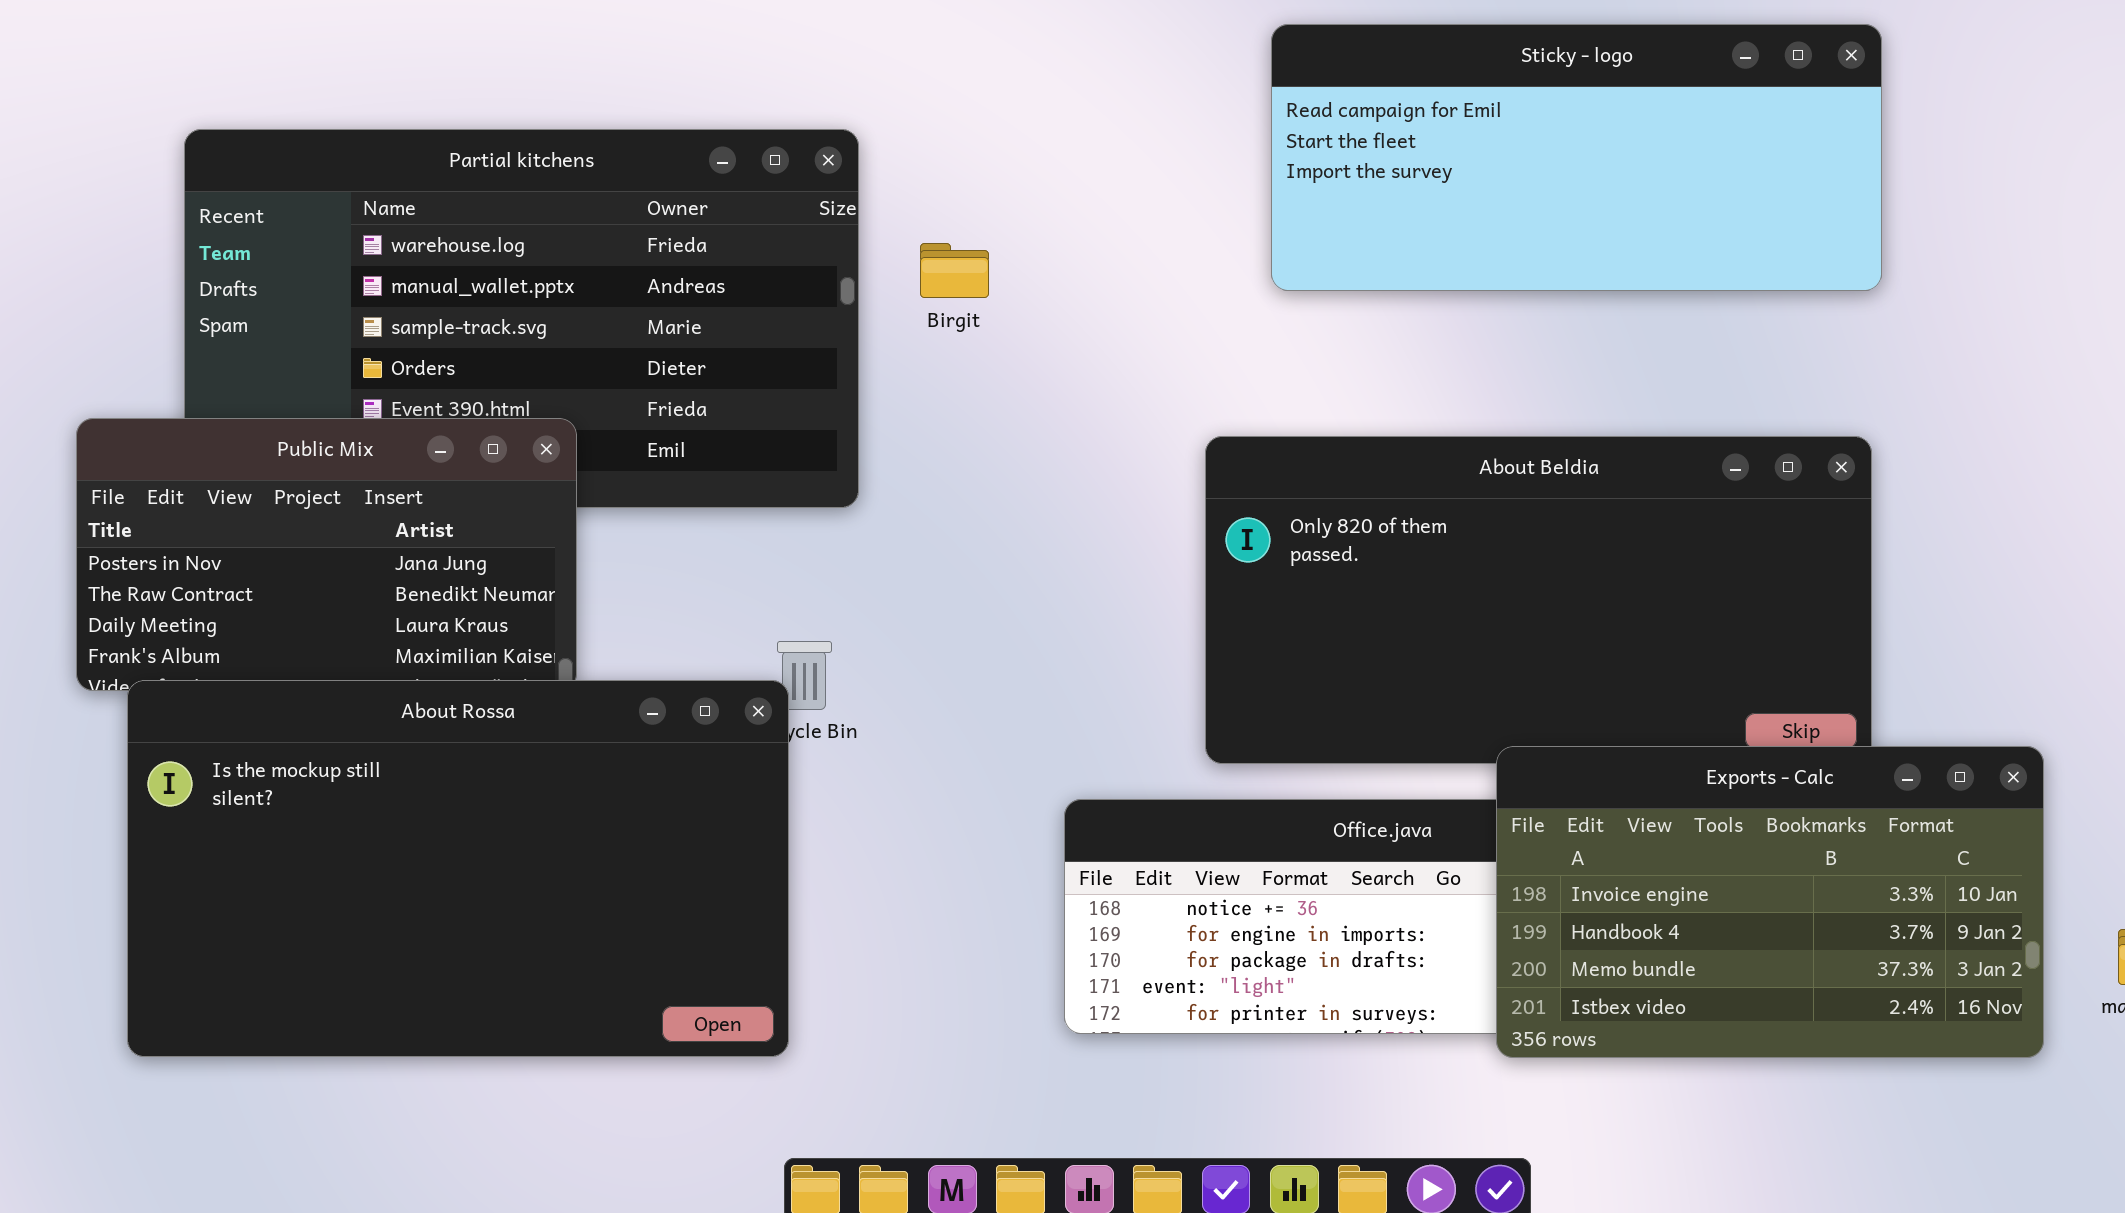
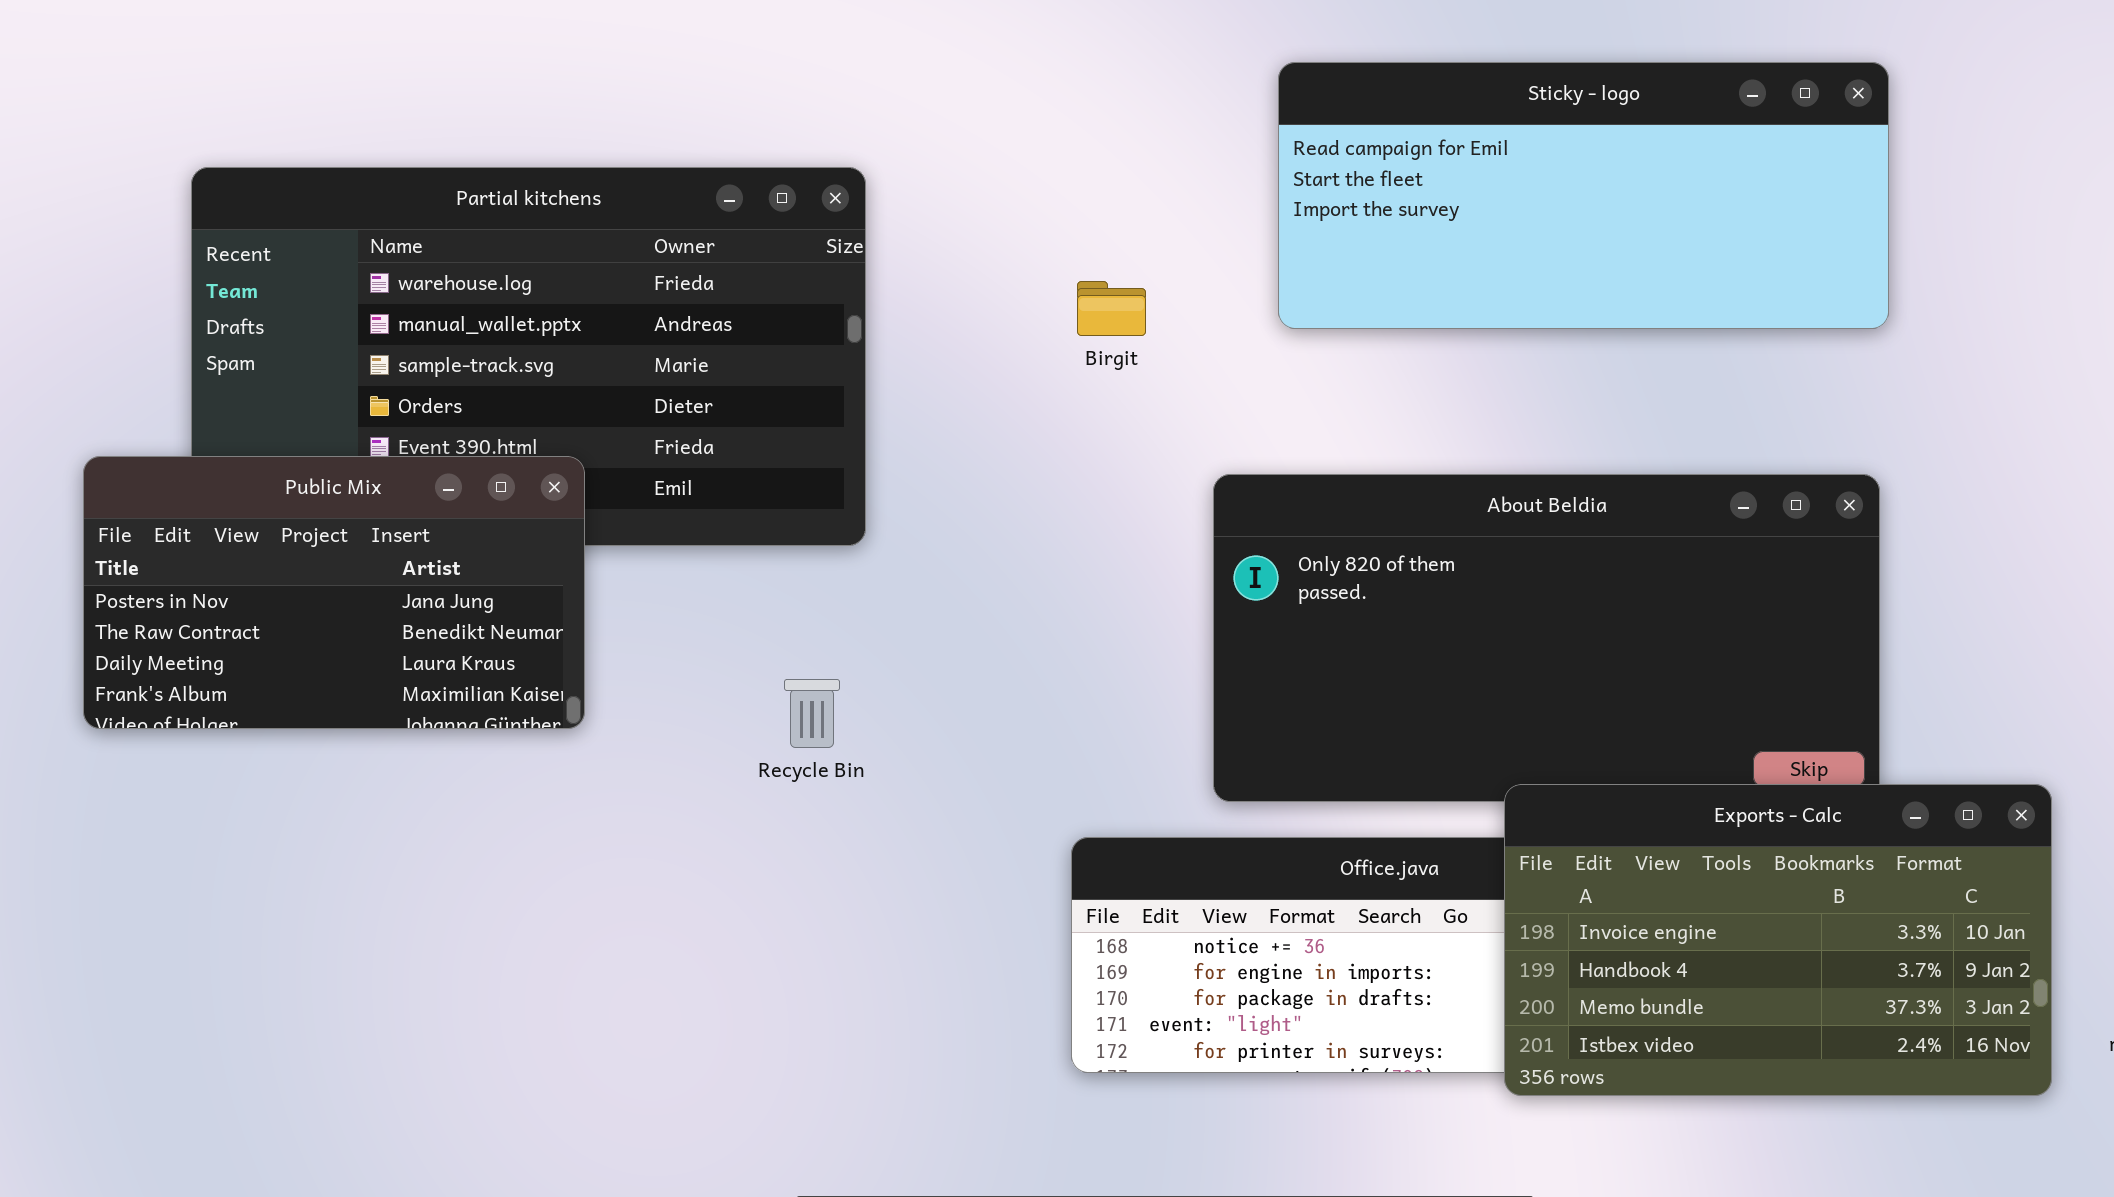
Birgit: [920,243,989,298] -> [1077,281,1146,336], moved
About Rossa: [127,680,789,1057] -> none, closed

